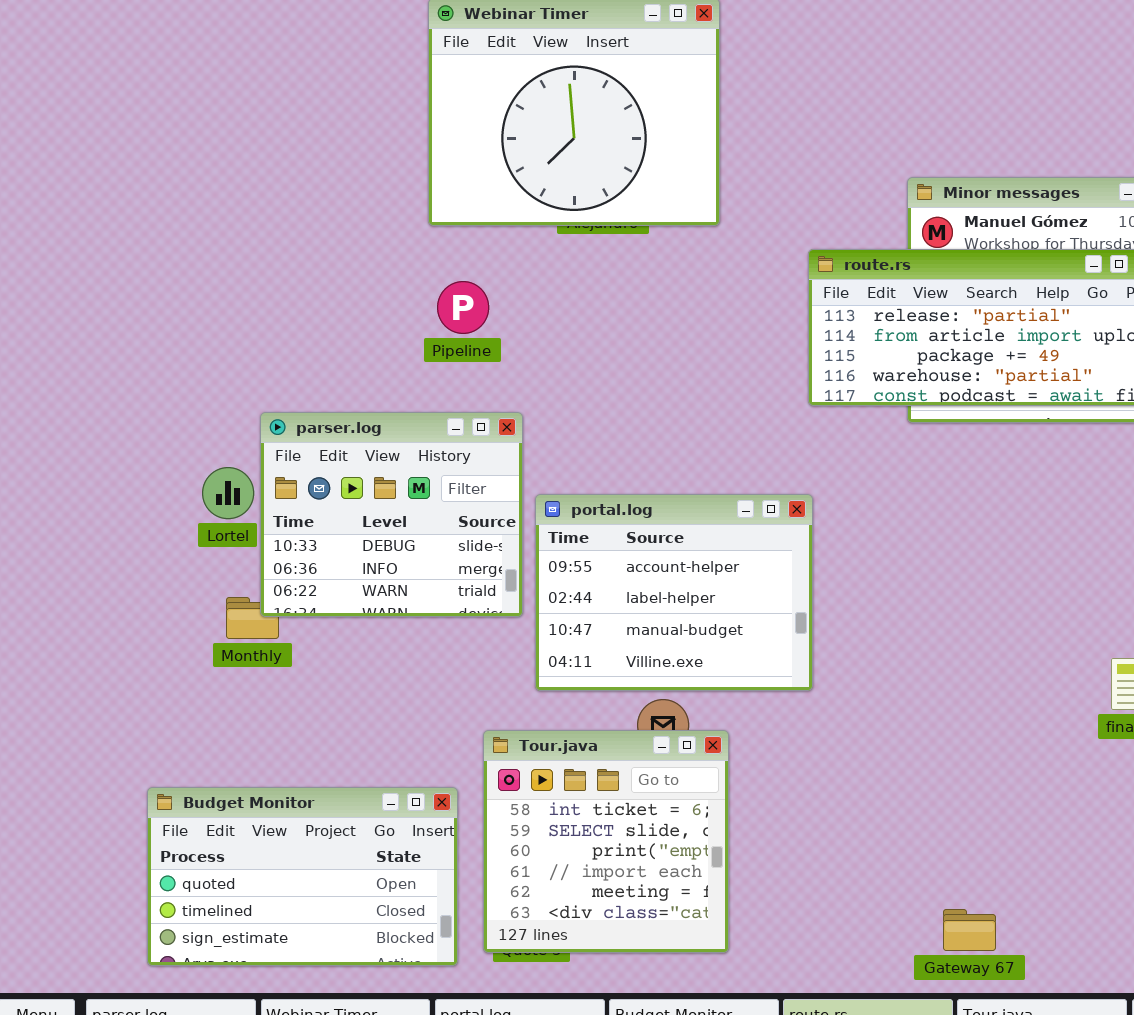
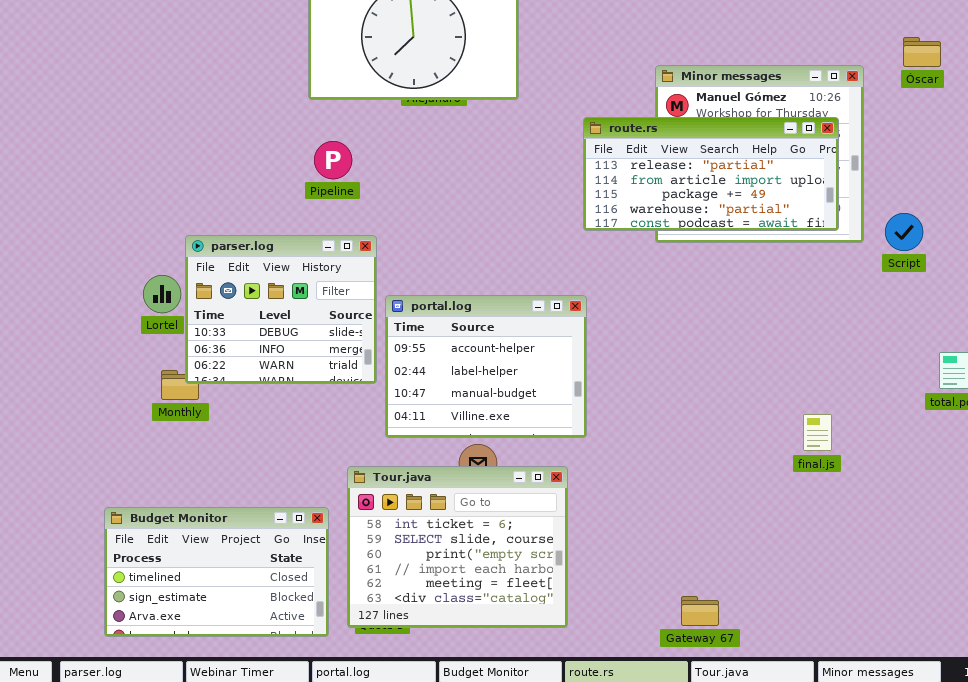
Tour.java: [483,730,729,953] -> [347,466,568,628], resized
Budget Monitor: [147,787,458,966] -> [104,507,329,637], scrolled down 1 row

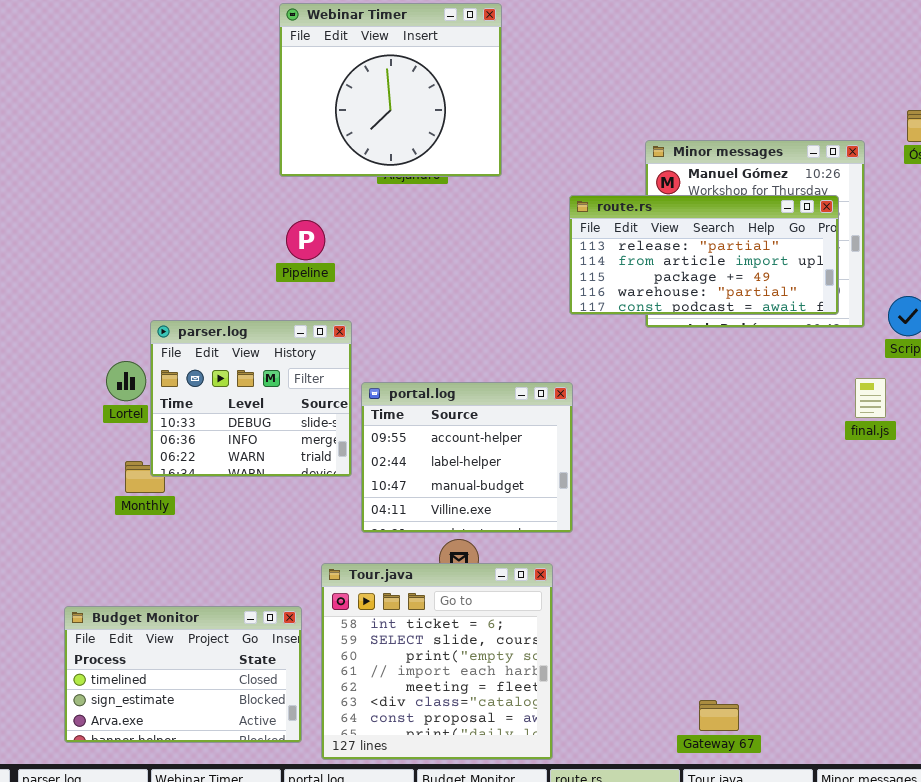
final.js: [803,414,832,451] -> [855,378,886,418], moved
Tour.java: [347,466,568,628] -> [321,563,553,760], resized
Gateway 67: [681,596,719,626] -> [699,700,739,731], moved

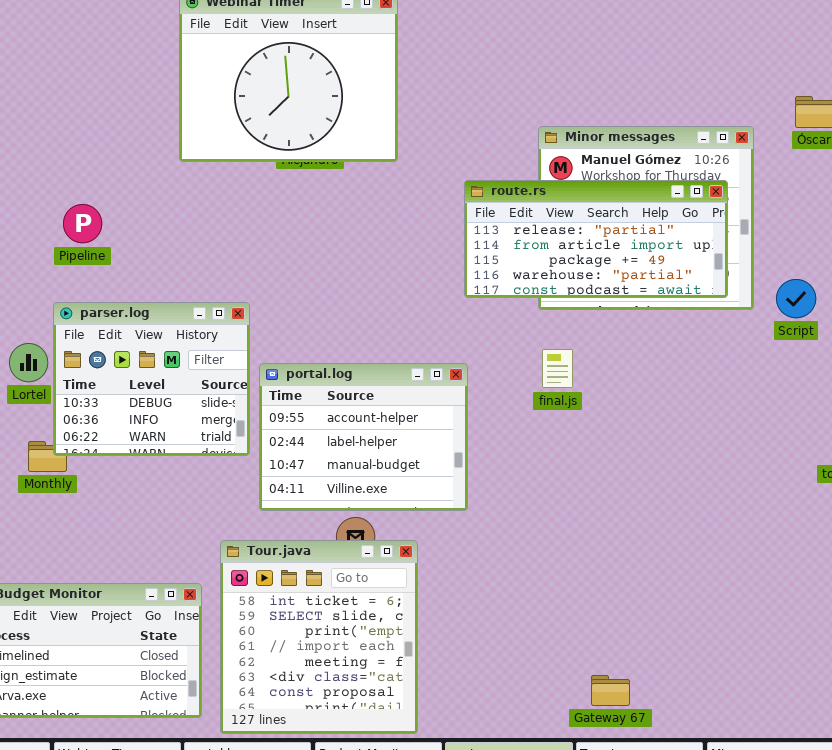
Pipeline: [286,220,325,260] -> [63,204,102,243], moved
final.js: [855,378,886,418] -> [542,349,573,388], moved
Tour.java: [321,563,553,760] -> [220,540,418,734], resized

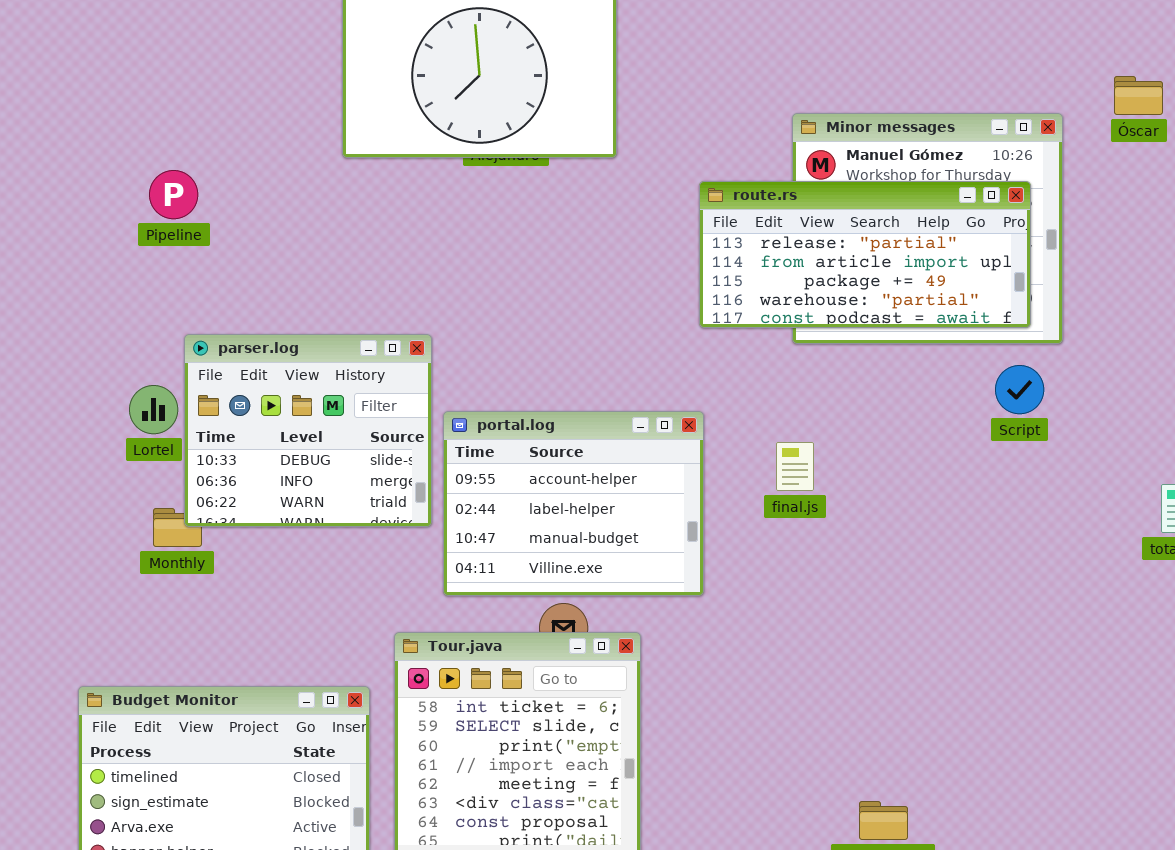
Pipeline: [63,204,102,243] -> [149,170,198,219], moved
Script: [776,279,816,318] -> [995,365,1044,414], moved
final.js: [542,349,573,388] -> [776,442,814,491], moved

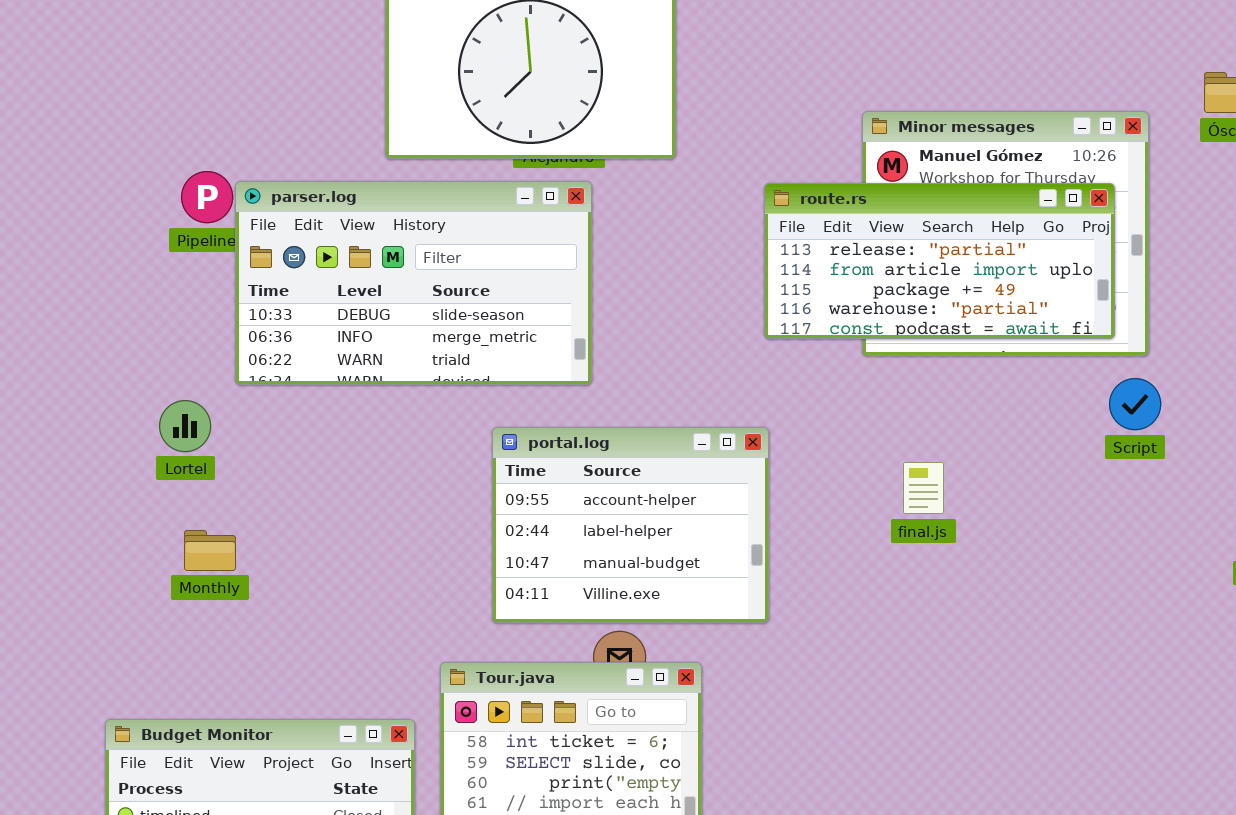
parser.log: [184,334,432,527] -> [235,181,592,385], moved, resized
Script: [995,365,1044,414] -> [1109,378,1161,430], moved
final.js: [776,442,814,491] -> [903,462,944,514], moved

